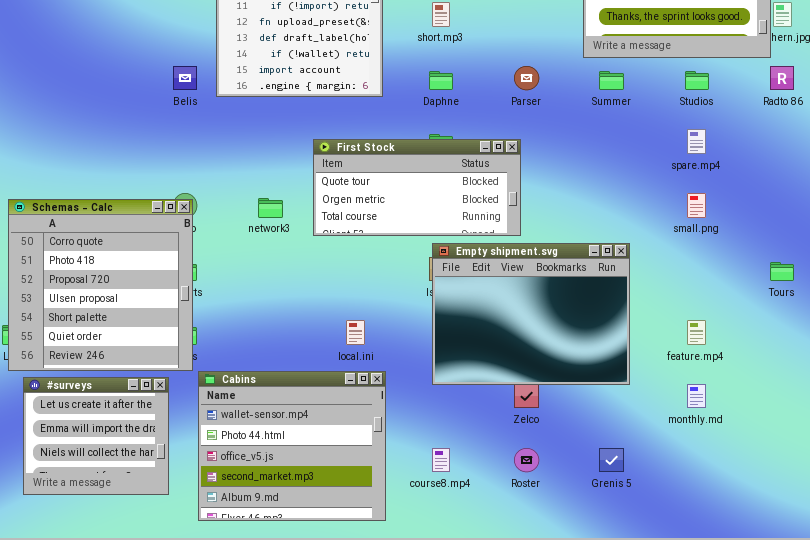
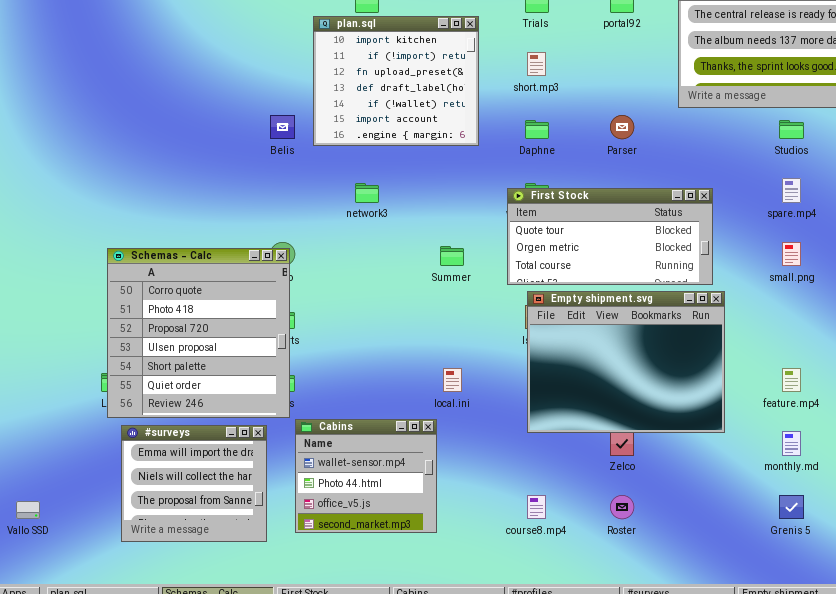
Summer: [599,71,624,90] -> [440,246,464,266], moved
First Stock: [313,139,521,236] -> [507,188,713,285], moved
network3: [258,198,283,218] -> [355,183,379,203], moved
Cabins: [198,371,386,521] -> [295,419,437,533], resized
#surveys: [23,377,169,495] -> [121,425,267,542], scrolled down 1 row
Grenis 5: [599,448,624,472] -> [779,495,804,519], moved

